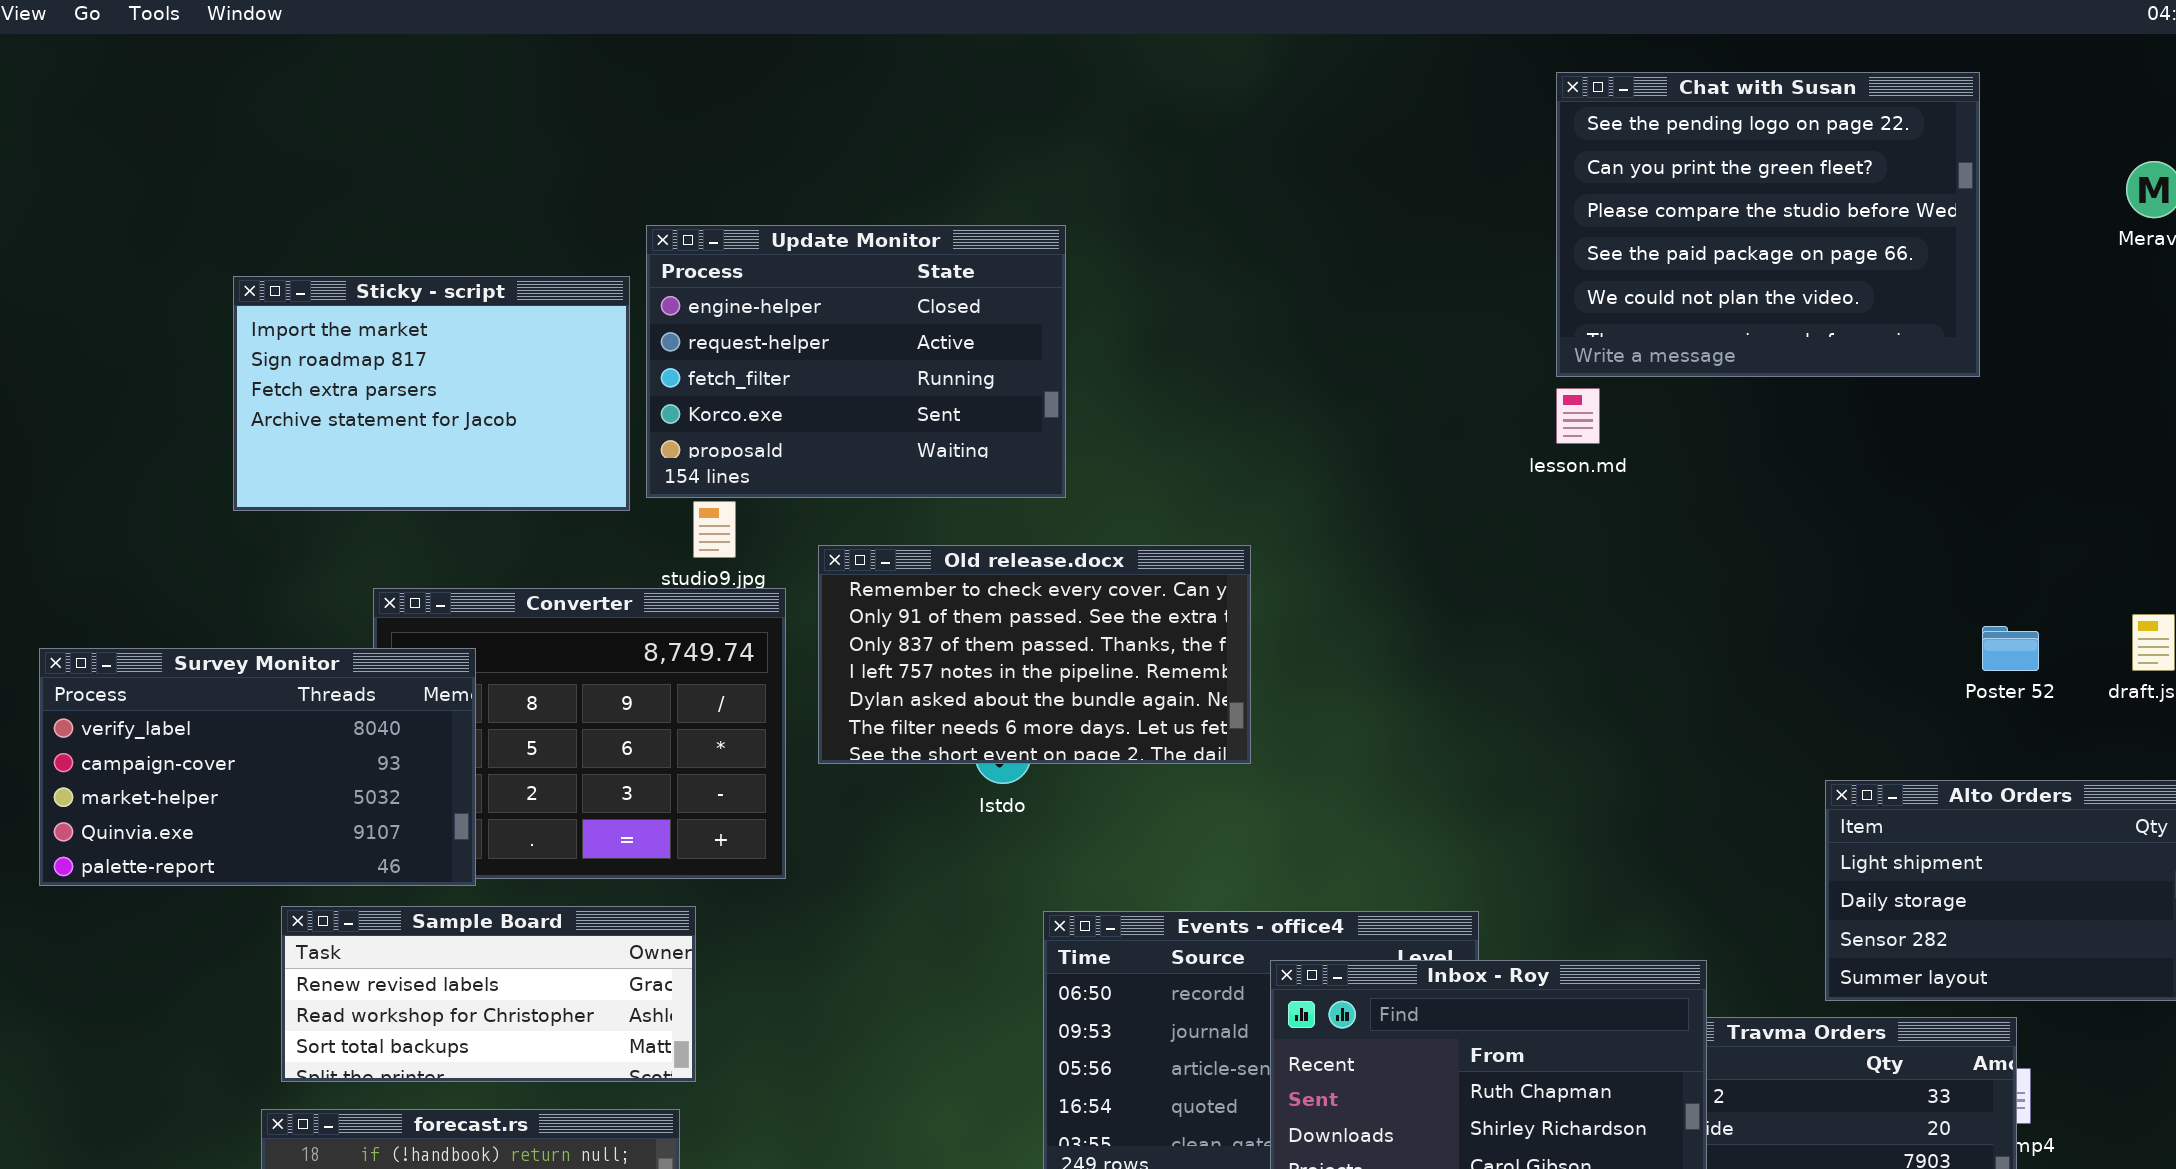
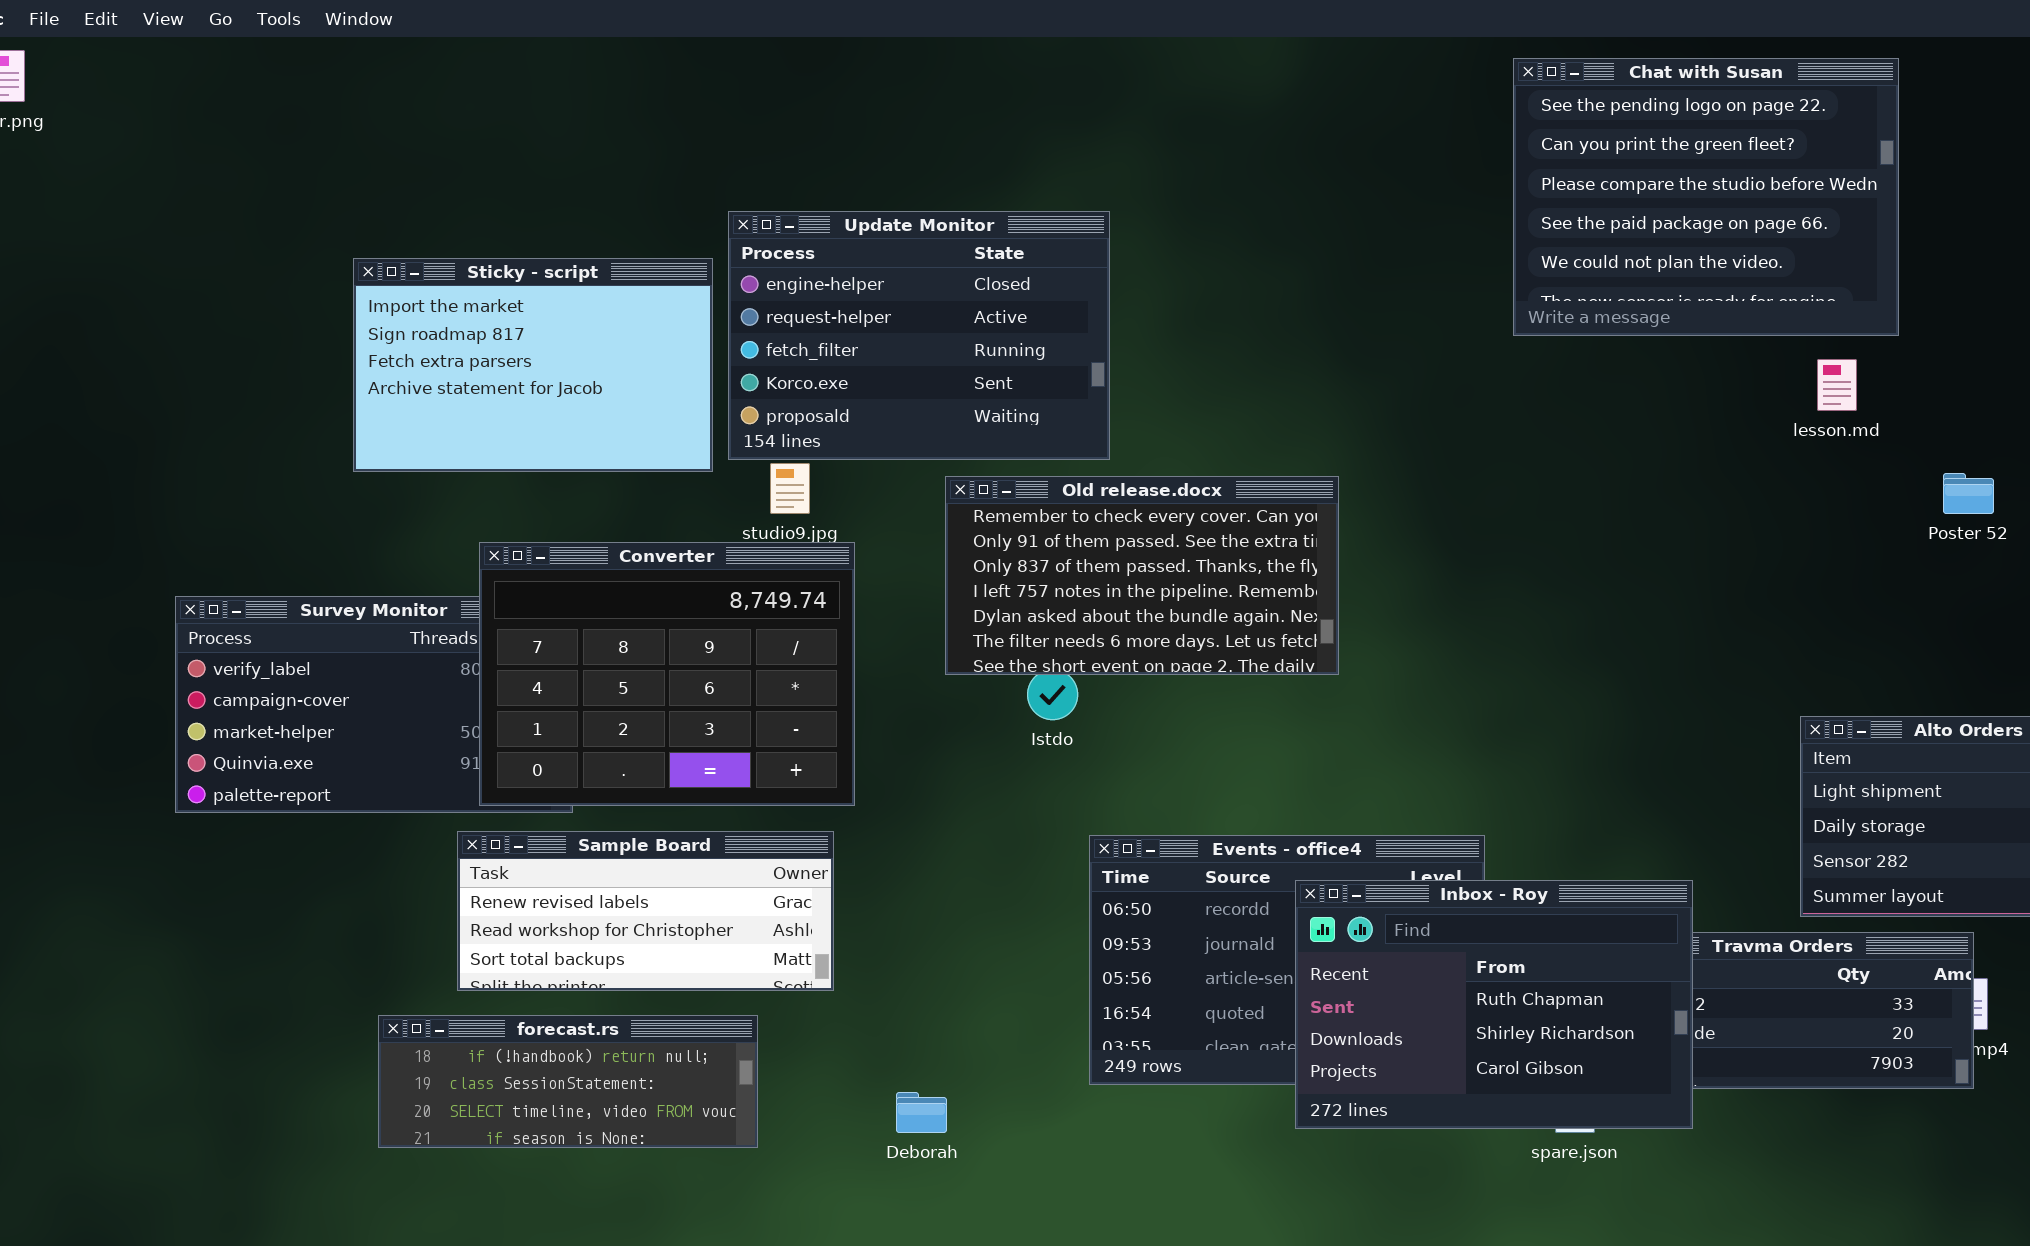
Chat with Susan: [1556,72,1980,377] -> [1513,58,1899,336], moved
lesson.md: [1556,388,1600,444] -> [1817,359,1857,411], moved
Old release.docx: [818,545,1251,764] -> [945,476,1339,675], moved
Converter: [373,588,786,879] -> [479,542,855,806], raised
Poster 52: [1982,626,2039,671] -> [1943,473,1994,514], moved
Sample Board: [281,906,696,1082] -> [457,831,834,991], moved

